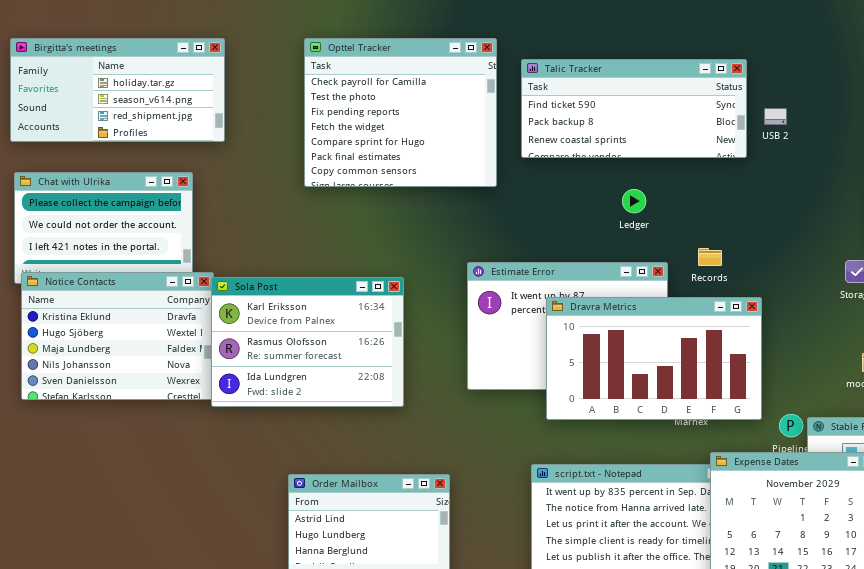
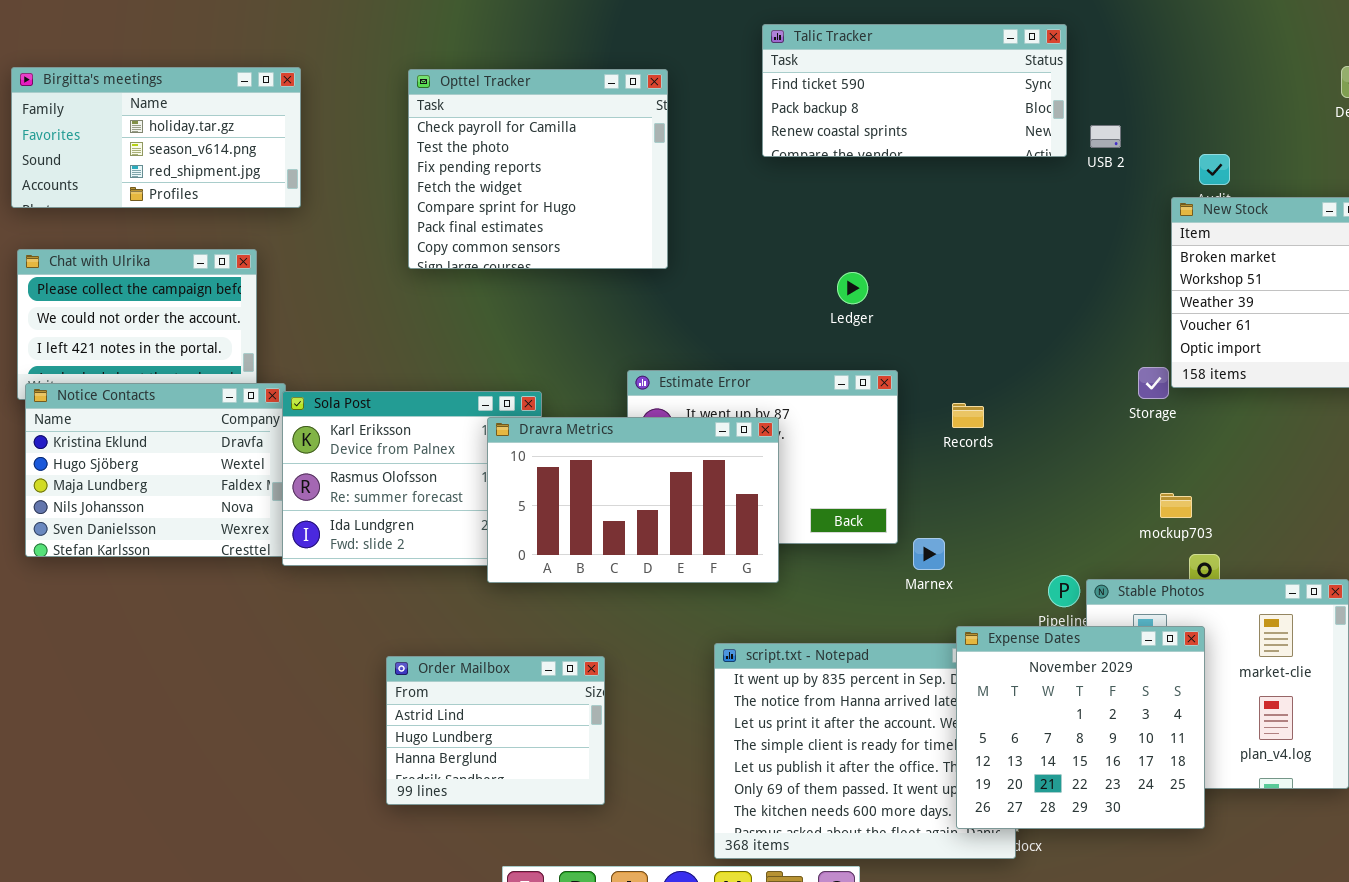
Talic Tracker: [521,59,747,158] -> [762,24,1067,157], moved
USB 2: [764,108,787,125] -> [1090,125,1121,148], moved
Records: [698,248,722,266] -> [952,403,984,428], moved
Dravra Metrics: [546,297,762,420] -> [487,417,779,583], moved

